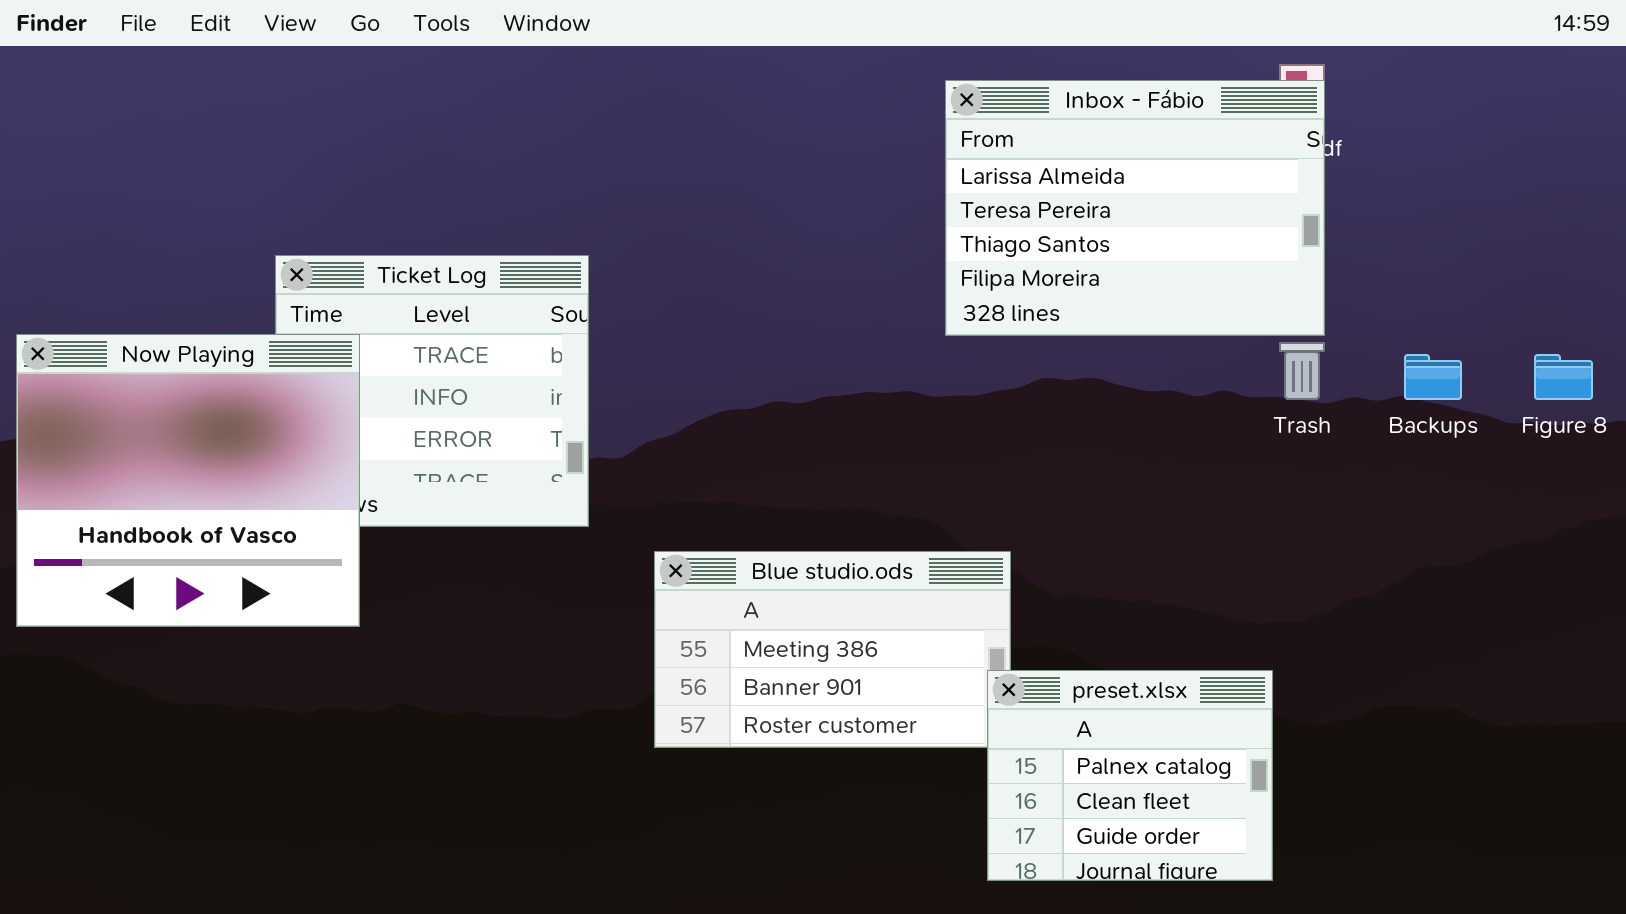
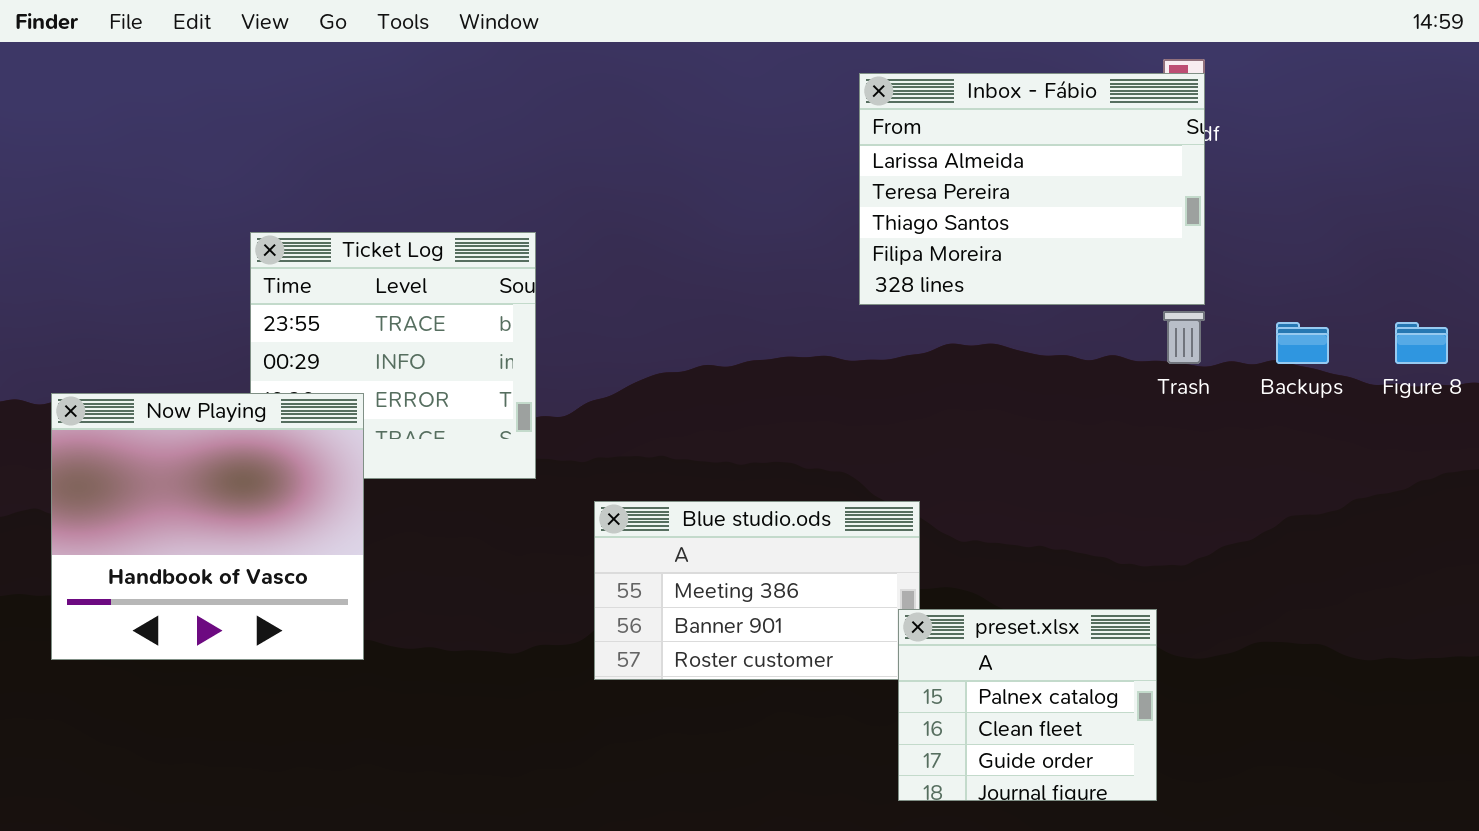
Now Playing: [16,334,360,627] -> [51,393,364,660], moved

